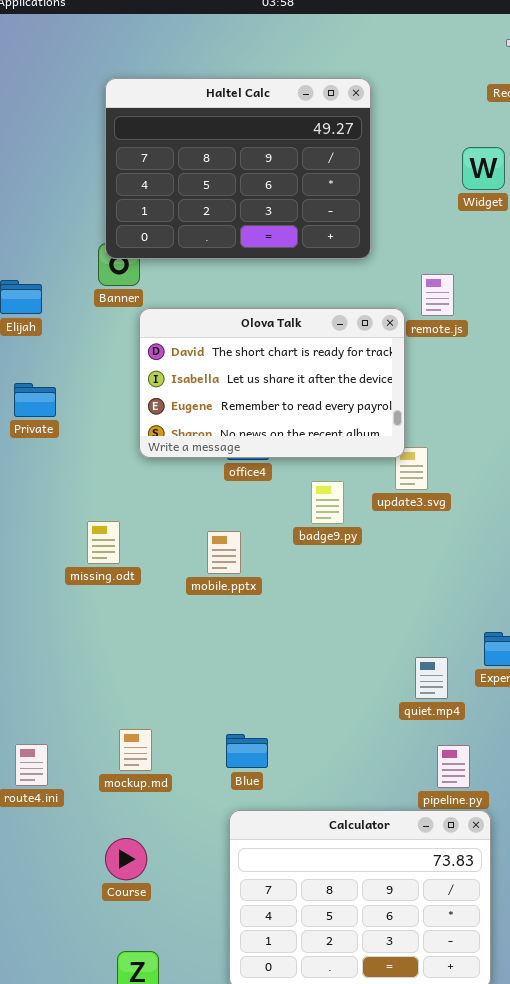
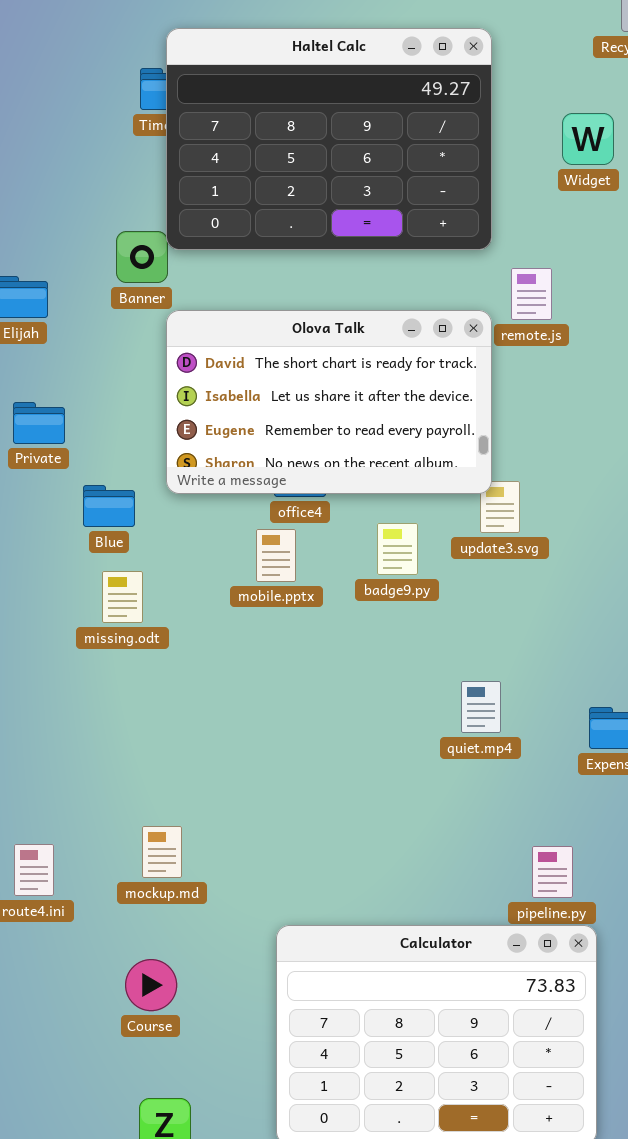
Haltel Calc: [105,78,371,259] -> [166,28,492,250], moved
mobile.pptx: [207,531,241,574] -> [256,529,296,582], moved
quiet.mp4: [415,657,448,699] -> [461,681,501,733], moved
Blue: [226,734,268,768] -> [83,485,135,527], moved

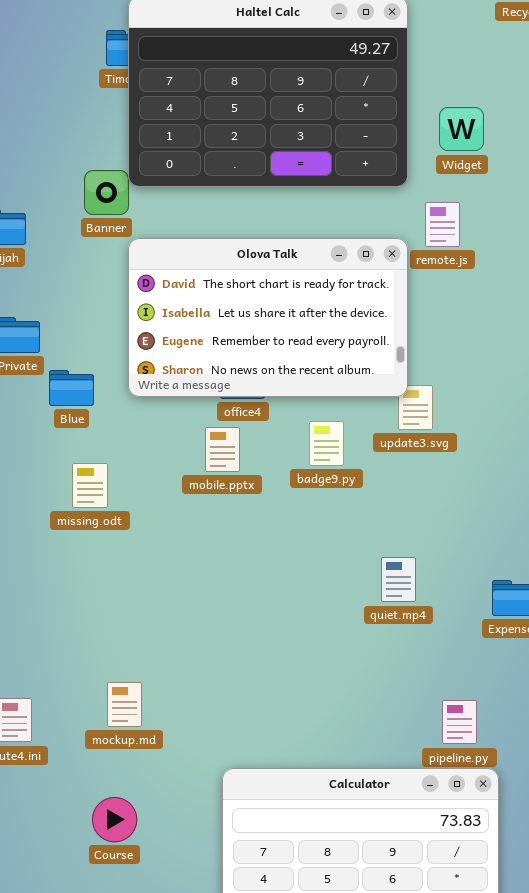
Widget: [562,113,614,165] -> [439,107,484,151], moved
Blue: [83,485,135,527] -> [49,370,94,406], moved

